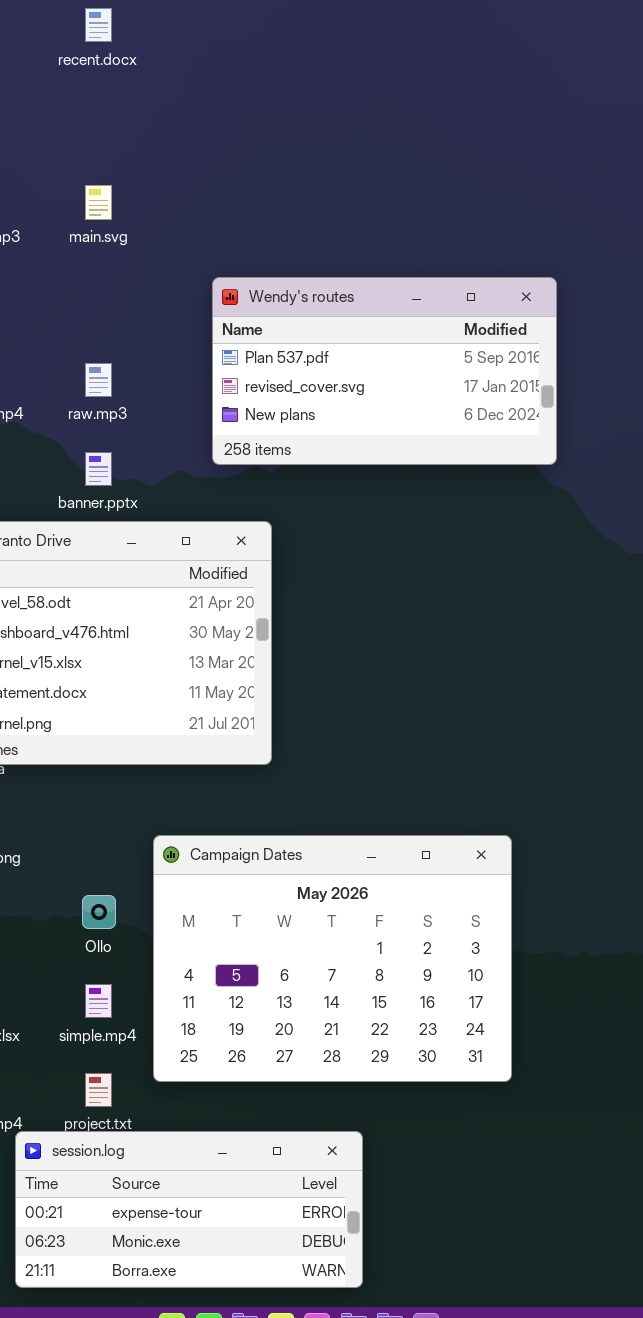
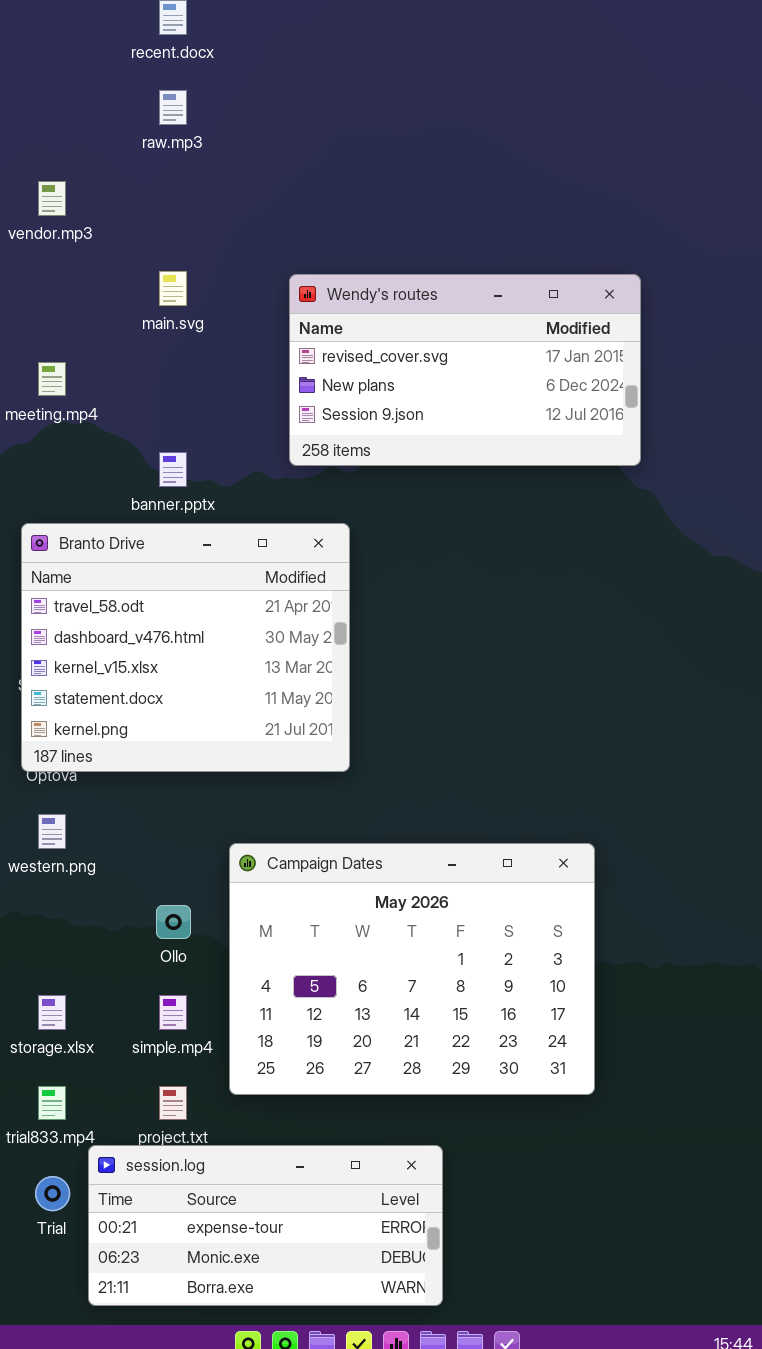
main.svg: [85,185,112,220] -> [159,271,187,306], moved
Wendy's routes: [212,277,557,465] -> [289,274,641,466], scrolled down 1 row
raw.mp3: [85,363,112,397] -> [159,90,187,125], moved

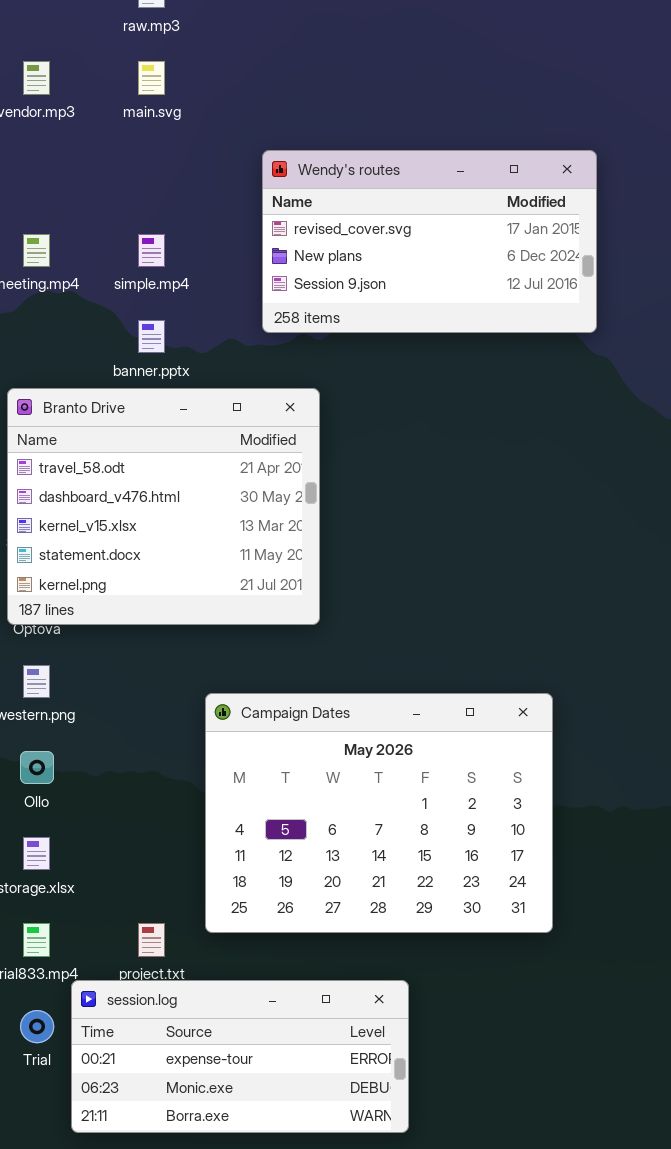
main.svg: [159,271,187,306] -> [138,61,165,95], moved
Ollo: [156,905,191,939] -> [20,751,54,784], moved
simple.mp4: [159,995,187,1030] -> [138,234,165,267], moved

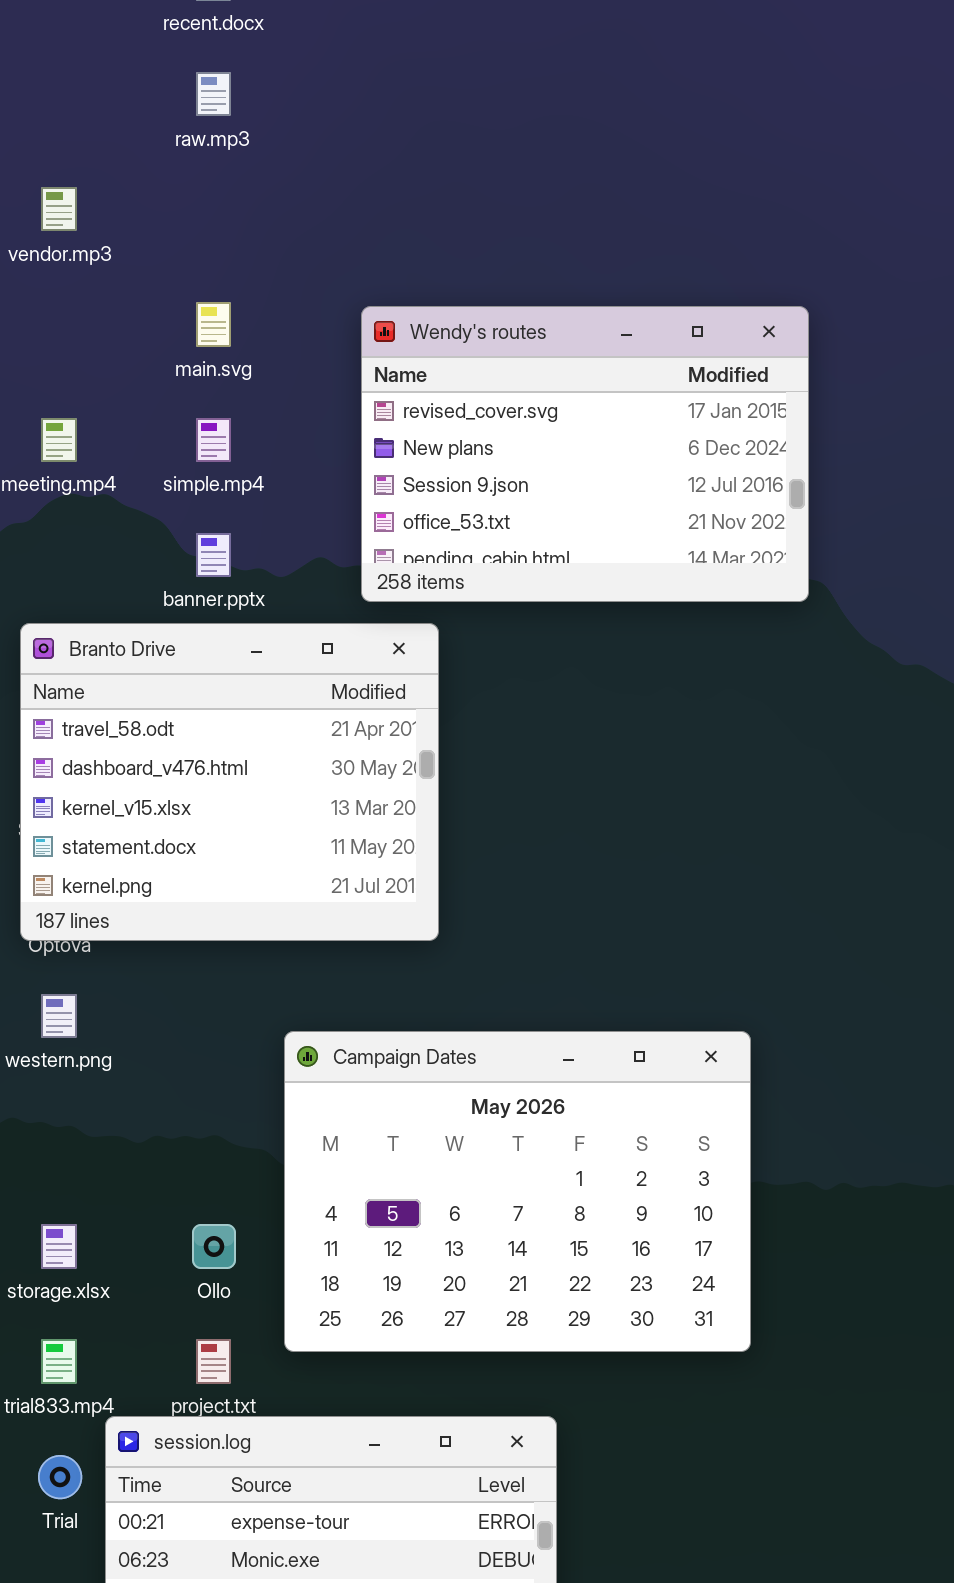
main.svg: [138,61,165,95] -> [196,302,231,347], moved
Wendy's routes: [262,150,597,333] -> [361,306,809,602], resized
Ollo: [20,751,54,784] -> [192,1224,236,1269], moved

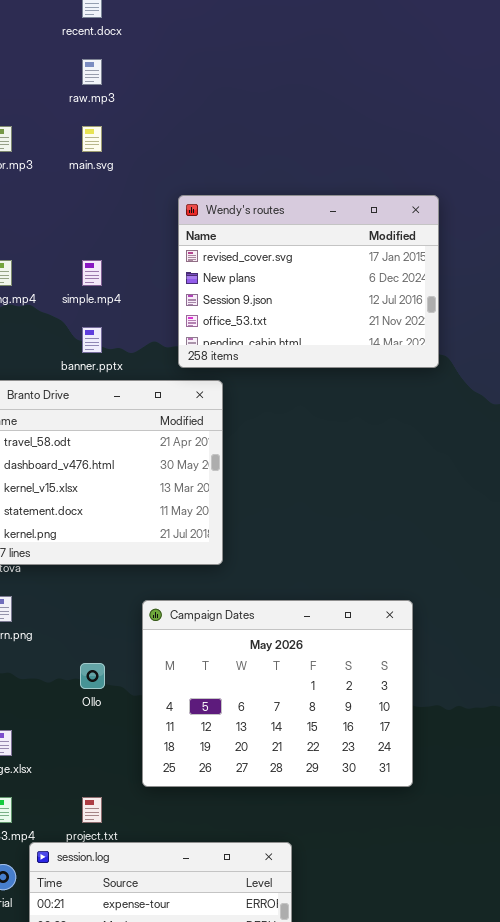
main.svg: [196,302,231,347] -> [82,126,102,152], moved
Campaign Dates: [284,1031,751,1352] -> [142,600,413,787], moved
Ollo: [192,1224,236,1269] -> [80,663,105,689], moved

